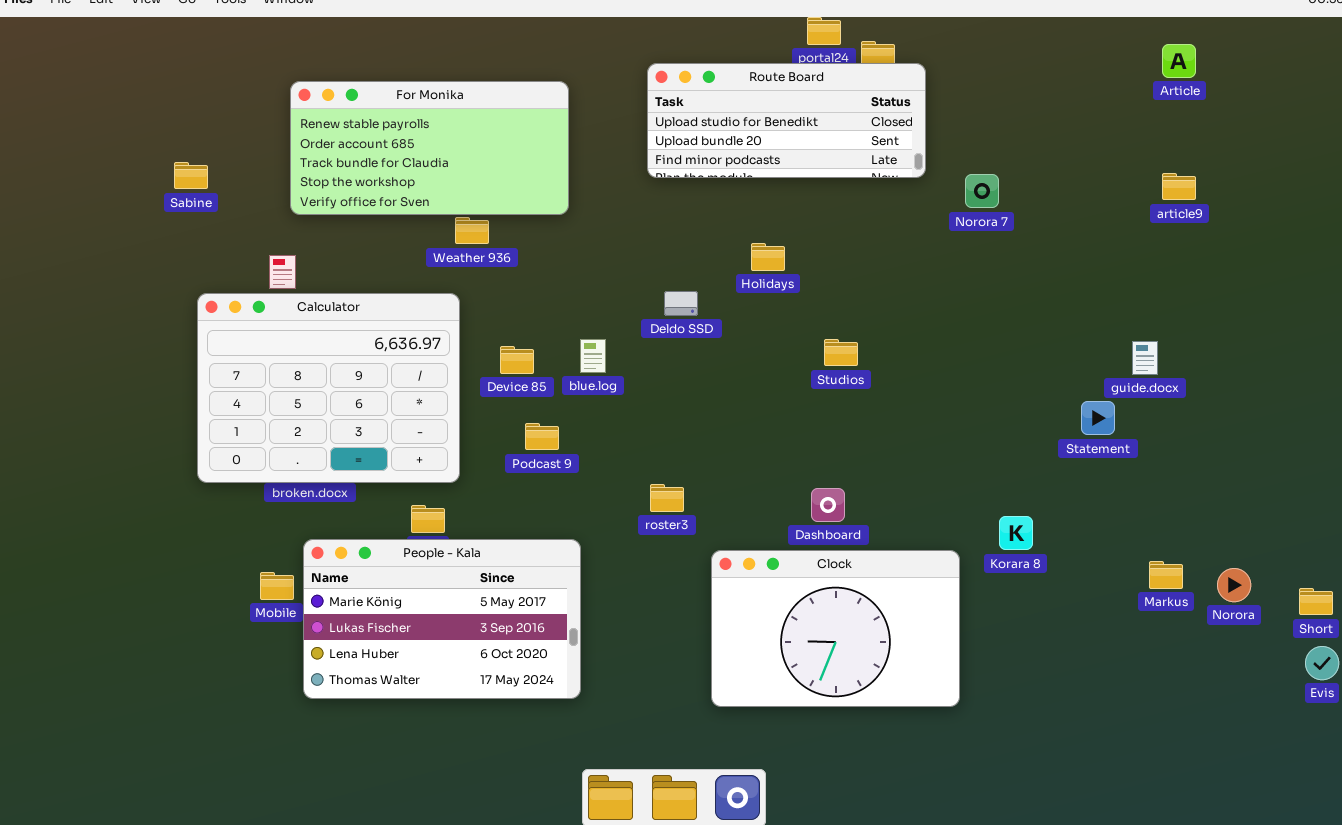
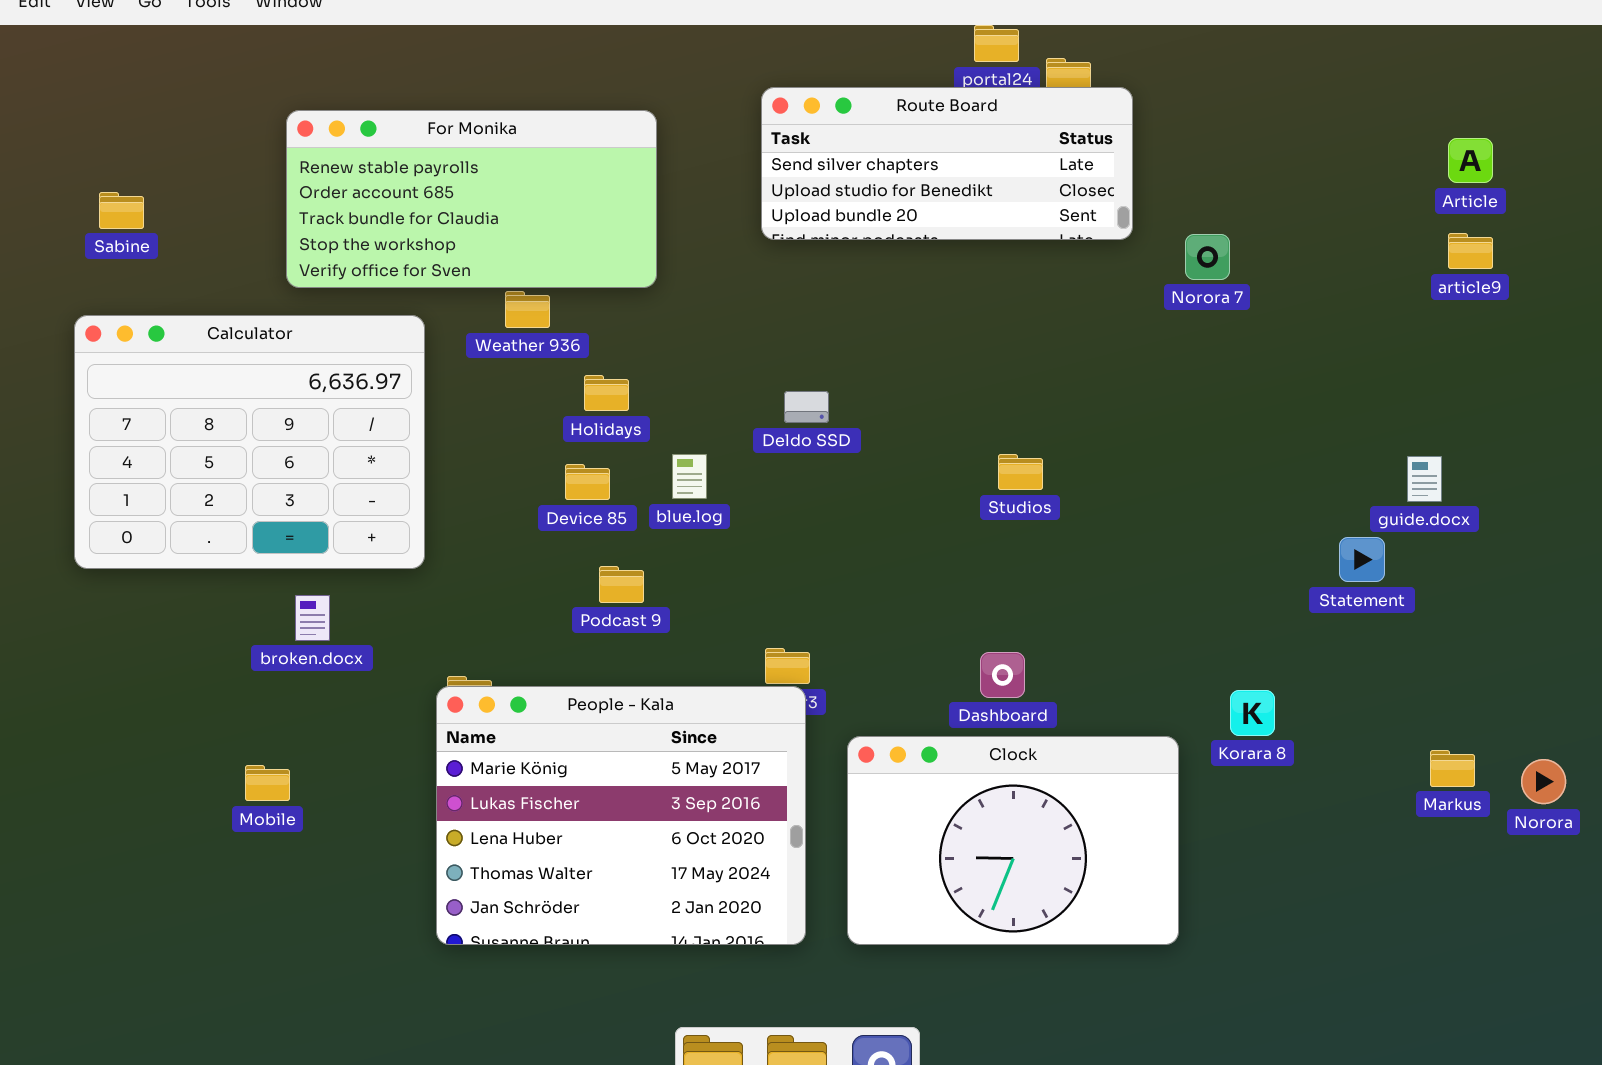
Article: [1162,44,1196,78] -> [1448,138,1493,183], moved
Route Board: [647,63,926,178] -> [761,87,1133,240], scrolled up 1 row
Sabine: [174,162,208,189] -> [99,192,144,229], moved
Holidays: [751,243,785,271] -> [584,375,629,411], moved
Calculator: [197,293,460,483] -> [74,315,425,569], moved
People - Kala: [303,539,581,699] -> [436,686,806,945], moved, resized

